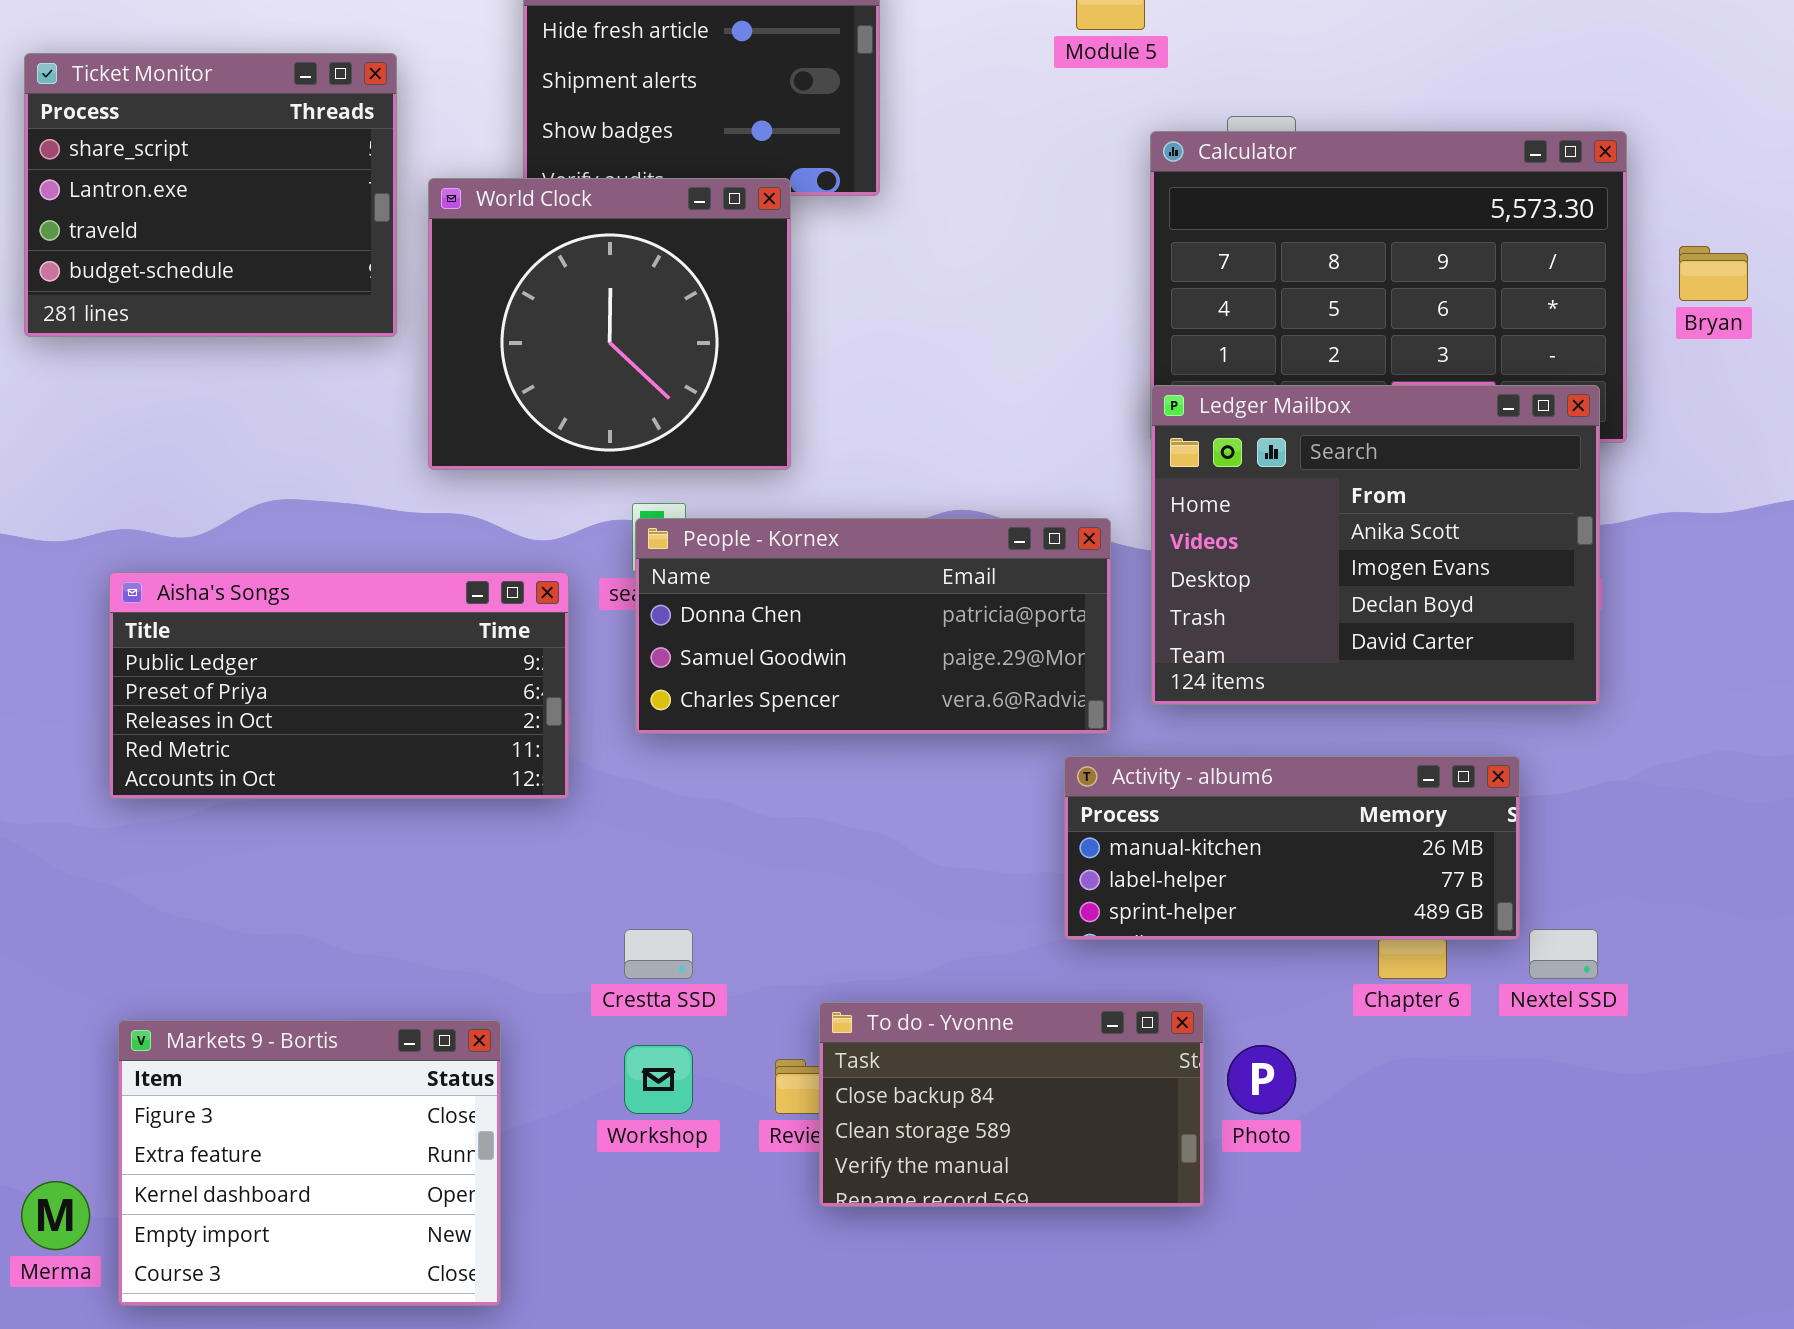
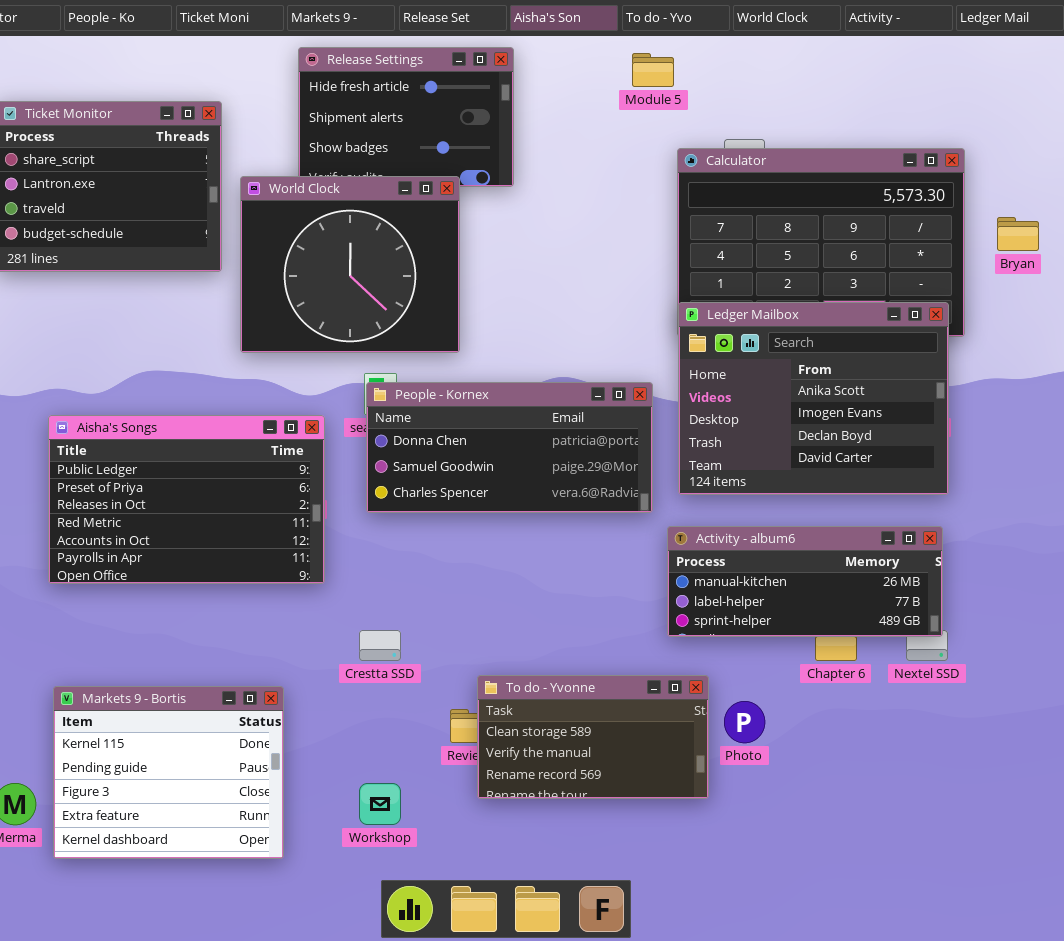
Aisha's Songs: [109,572,569,799] -> [48,415,325,584], resized
Activity - album6: [1064,756,1520,940] -> [667,526,943,637], moved
To do - Yvonne: [819,1002,1204,1207] -> [477,675,709,799], scrolled down 1 row
Markets 9 - Bortis: [118,1020,501,1306] -> [53,686,284,859], scrolled up 2 rows
Workshop: [624,1045,693,1114] -> [359,783,401,825], moved

